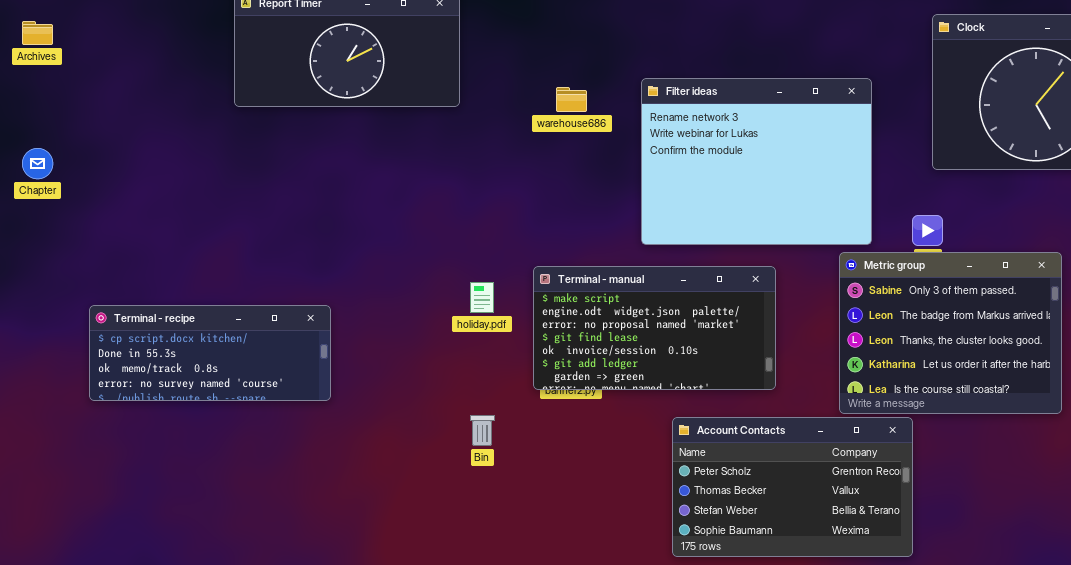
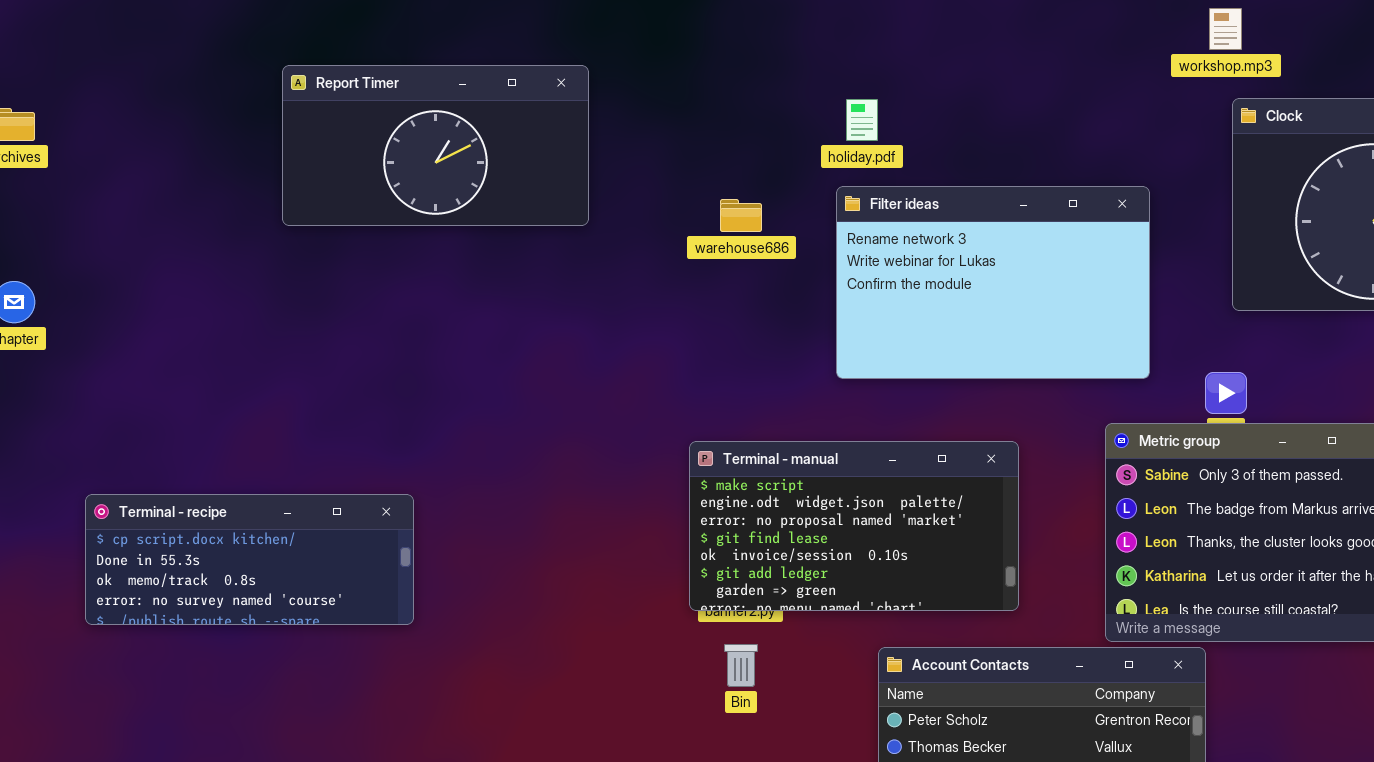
Filter ideas: [641,78,872,245] -> [836,186,1150,379], resized
holiday.pdf: [470,282,494,313] -> [846,99,878,141], moved
Bin: [470,415,495,446] -> [724,644,758,687], moved

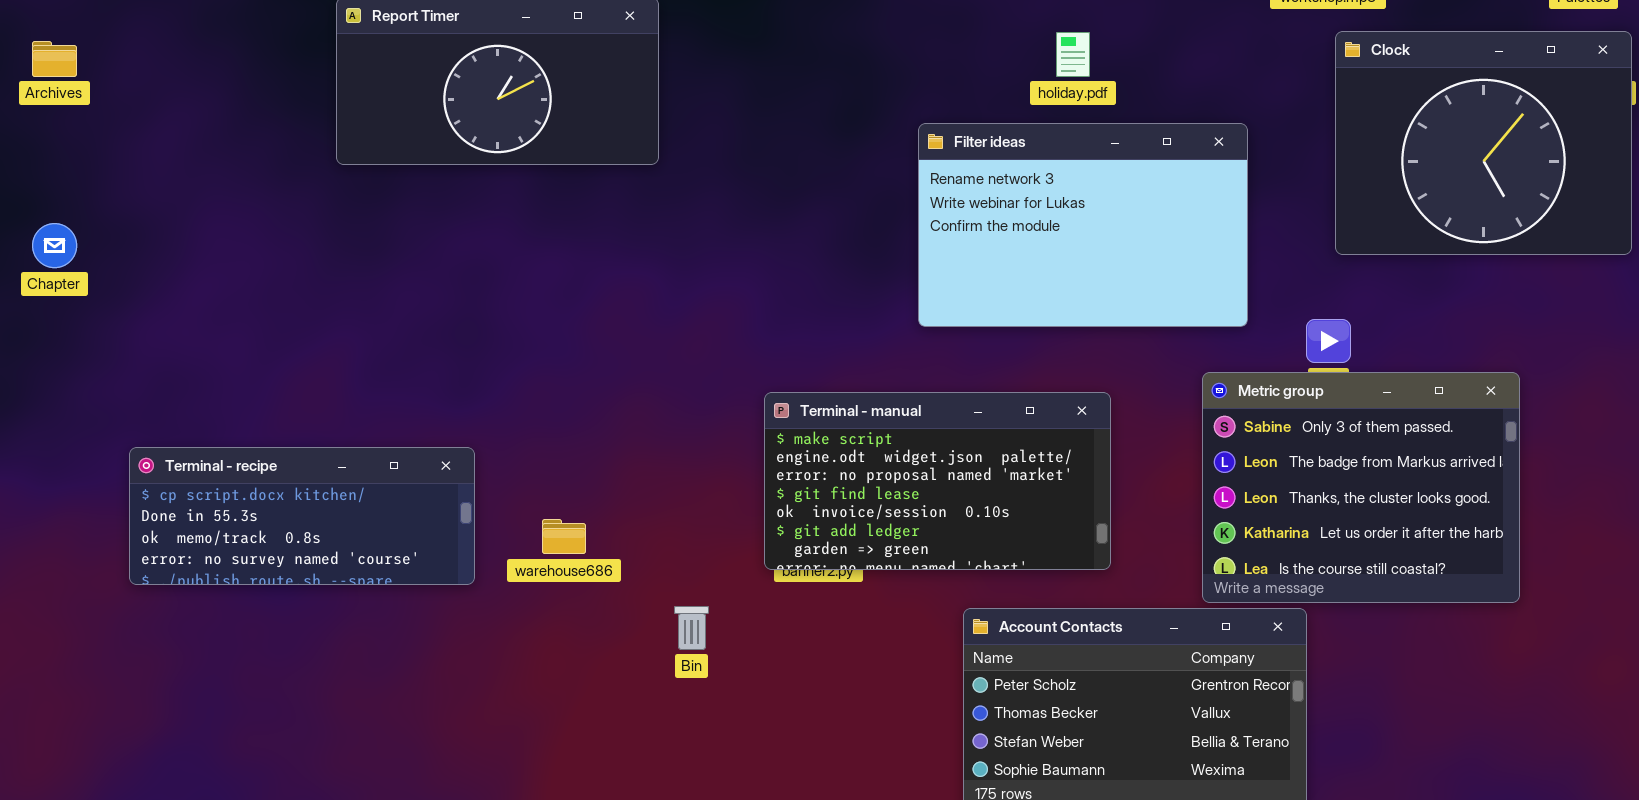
holiday.pdf: [846,99,878,141] -> [1056,32,1090,77], moved
warehouse686: [720,199,762,232] -> [542,519,586,554], moved
Bin: [724,644,758,687] -> [674,606,709,650], moved

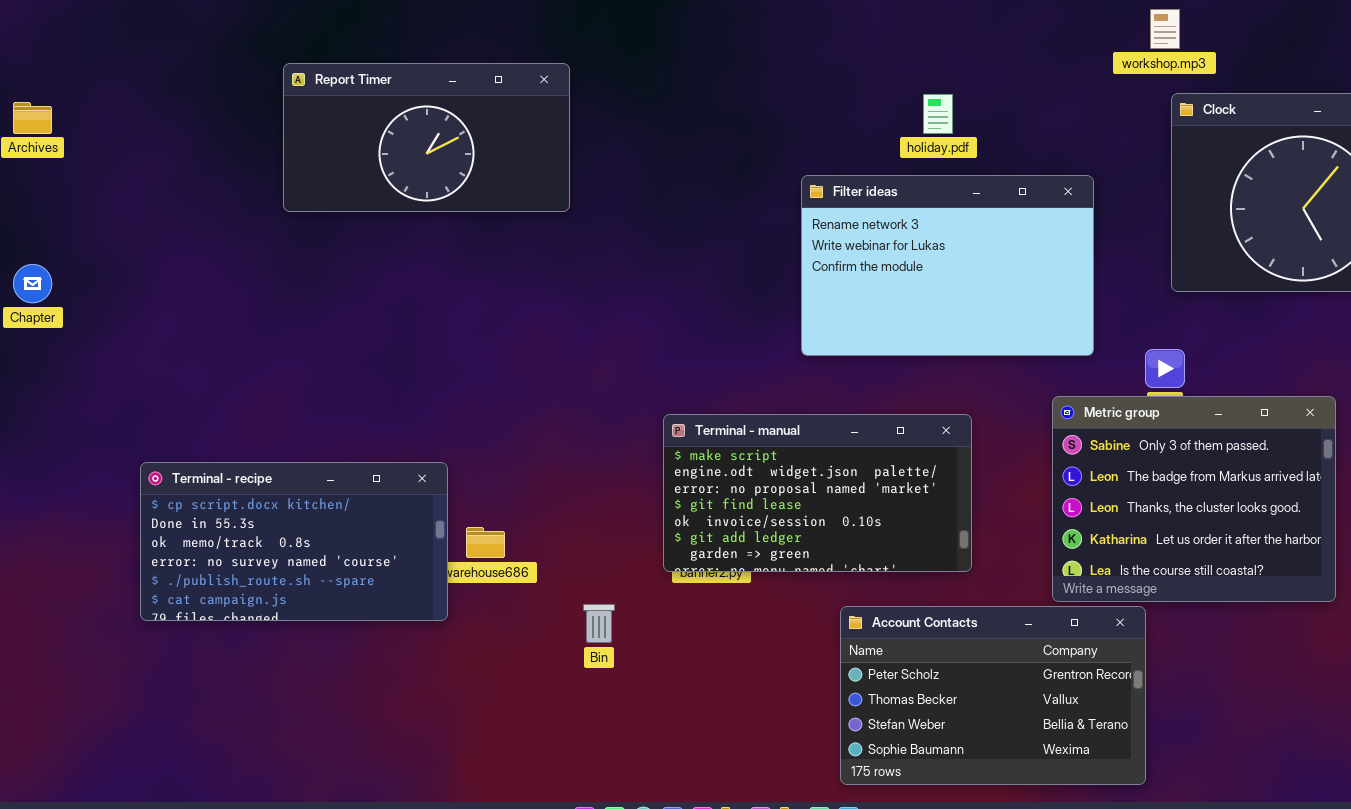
Terminal - recipe: [129,447,475,585] -> [140,462,448,621], moved, resized

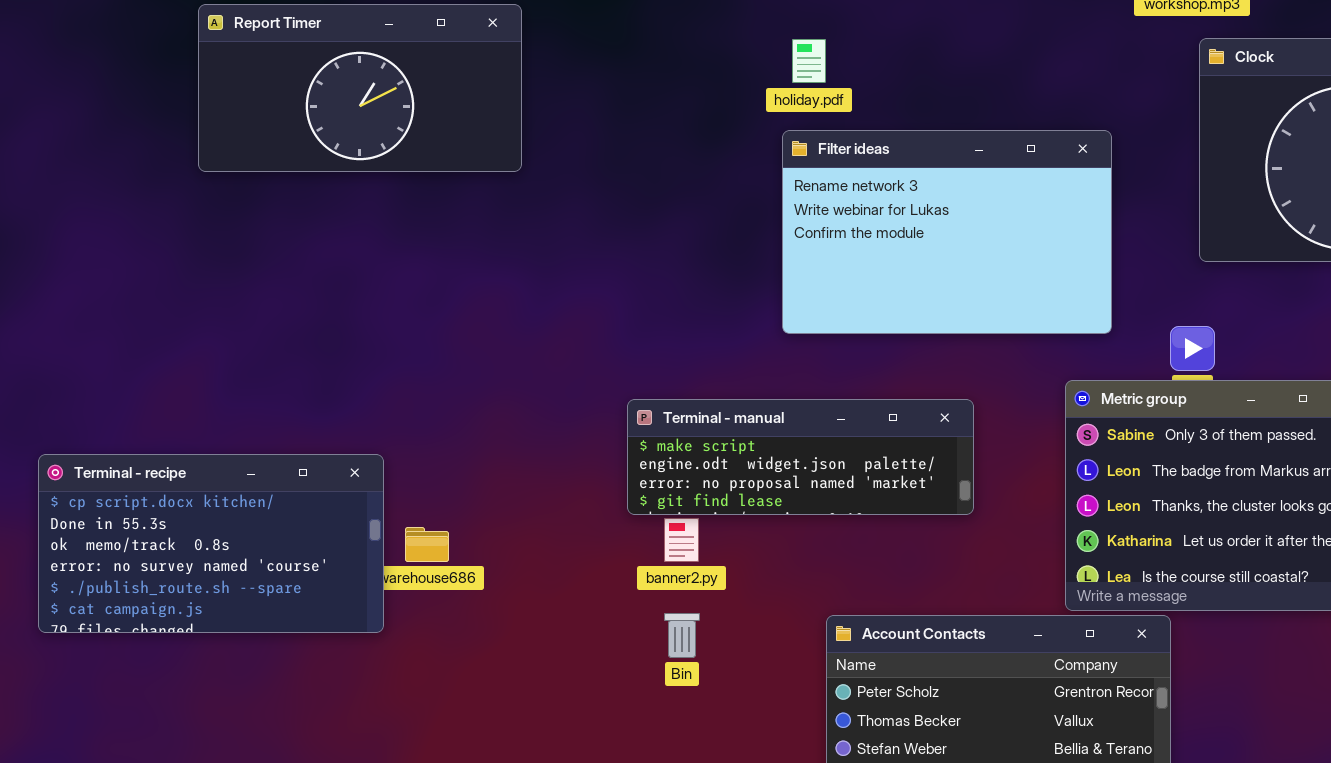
holiday.pdf: [923,94,953,134] -> [792,39,826,83], moved
Terminal - manual: [663,414,972,572] -> [627,399,974,515], resized
Bin: [583,604,615,643] -> [664,613,700,658], moved

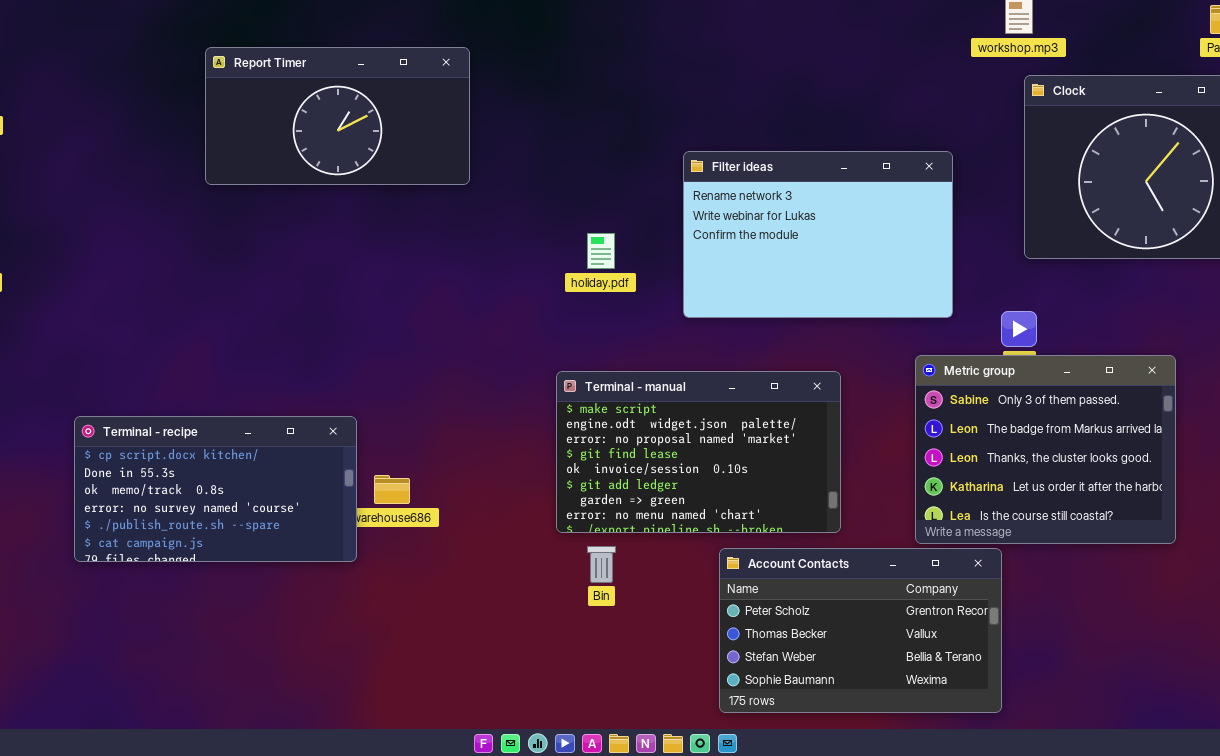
holiday.pdf: [792,39,826,83] -> [587,233,615,269], moved
Terminal - manual: [627,399,974,515] -> [556,371,841,533], resized

